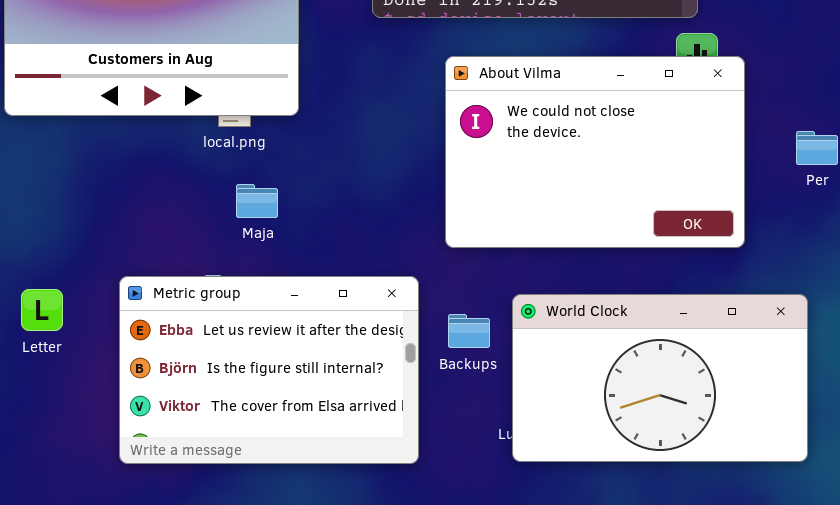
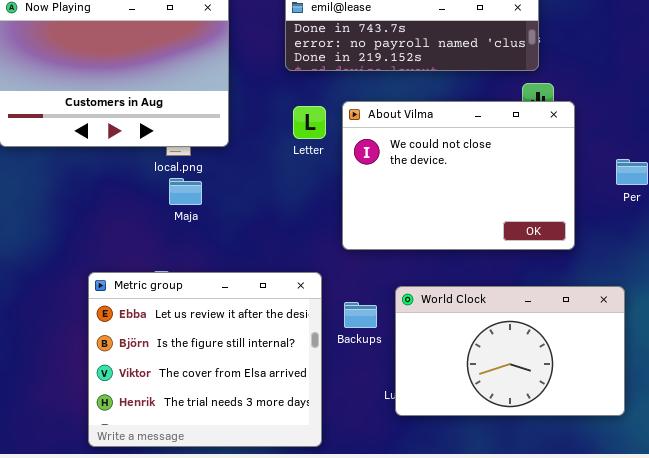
Maja: [236,184,278,218] -> [169,178,202,205], moved
Metric group: [119,276,419,464] -> [88,272,322,447], resized
Letter: [21,289,63,331] -> [293,106,326,139], moved

